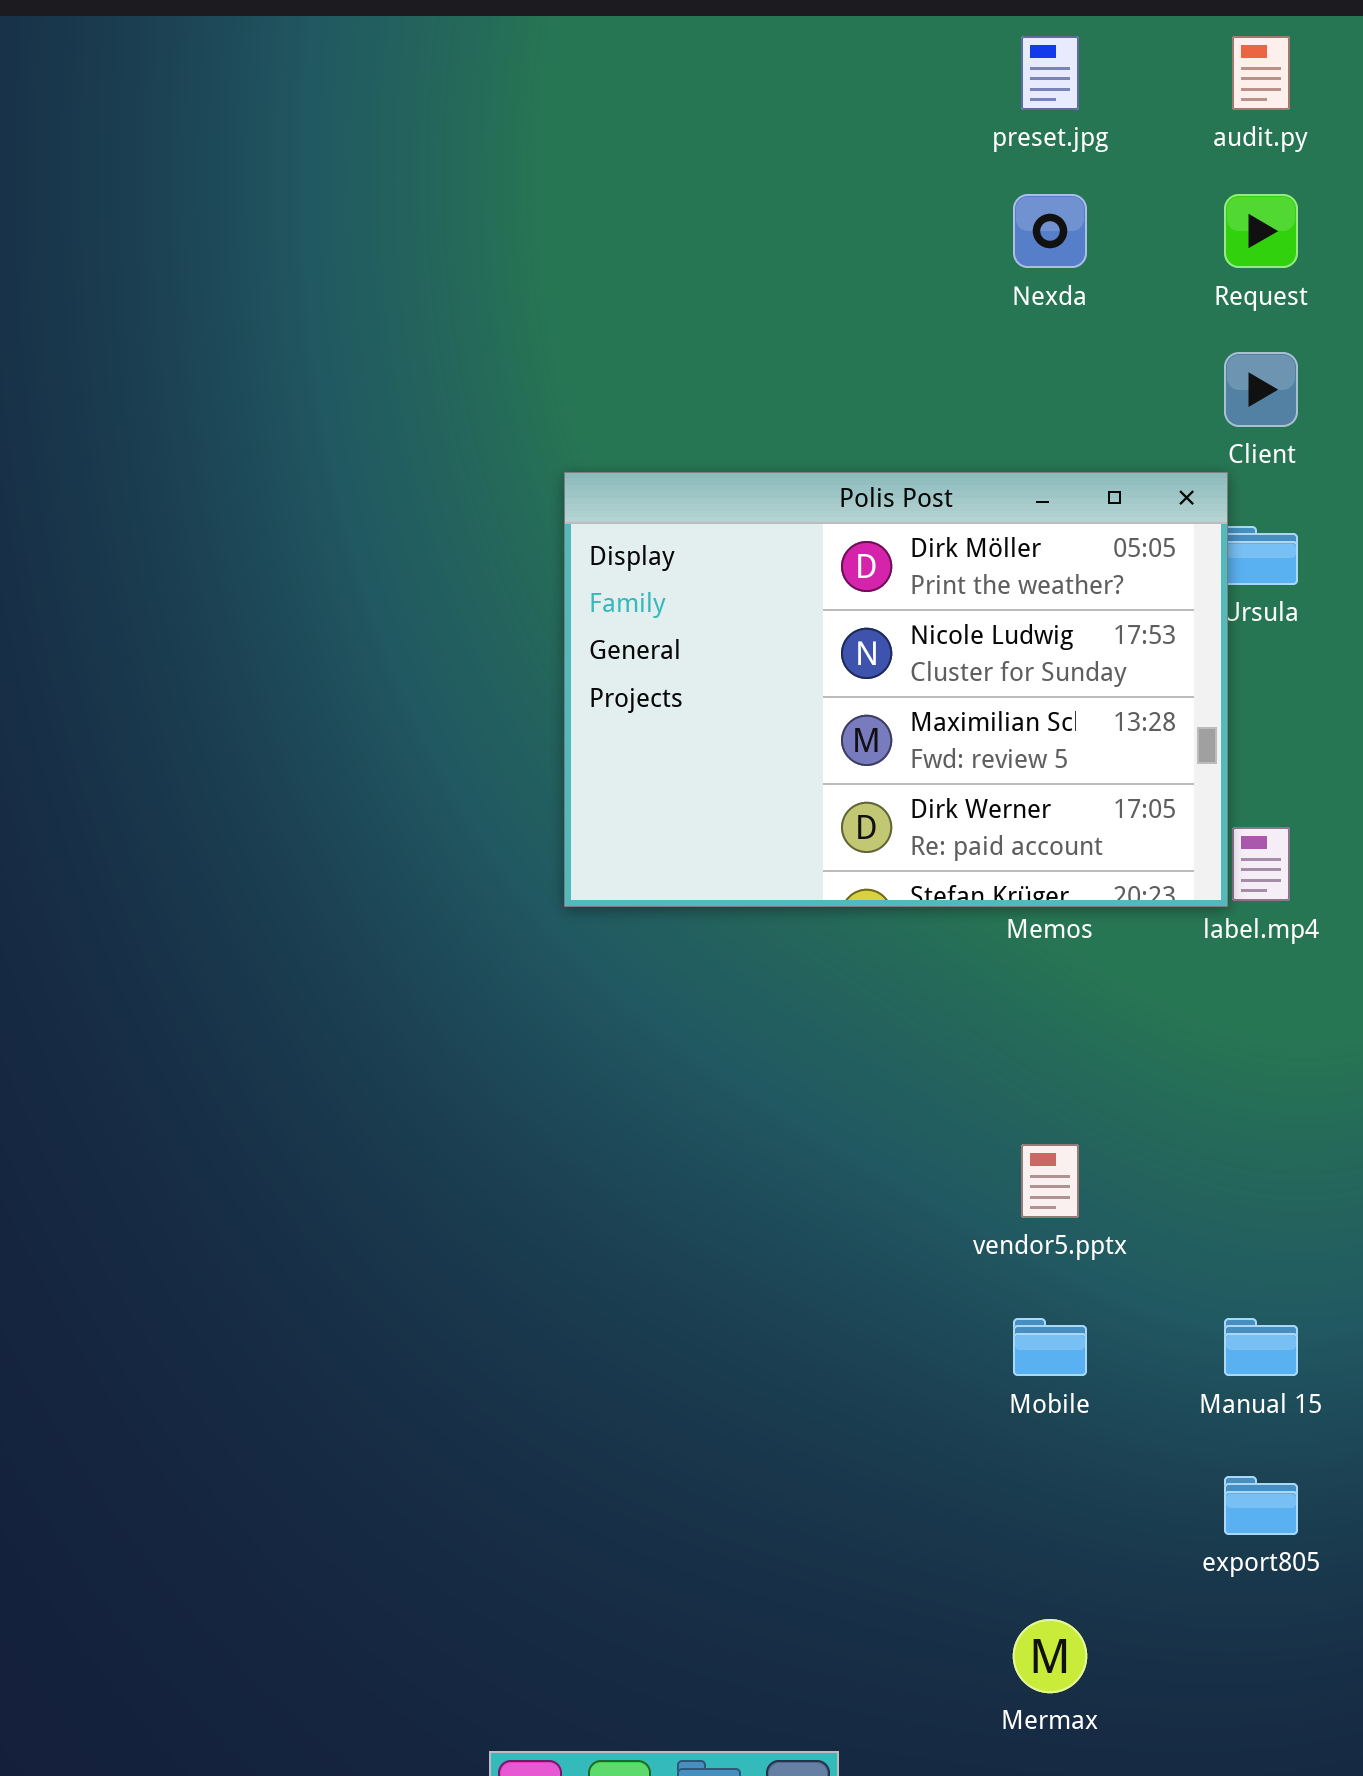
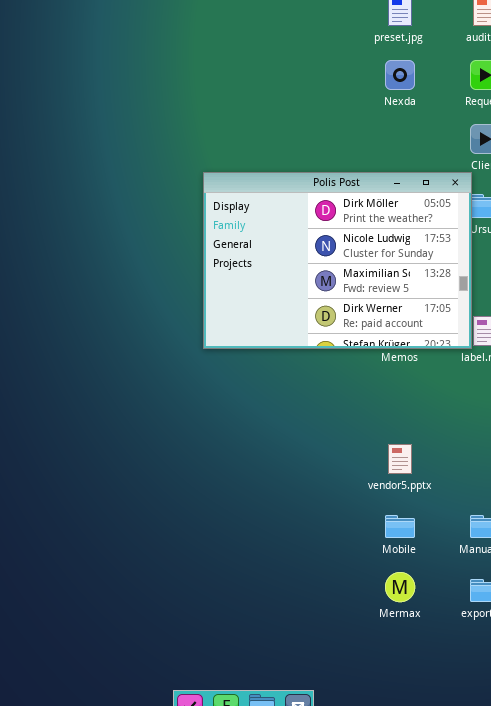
Mermax: [1013,1619,1087,1693] -> [385,572,415,602], moved

